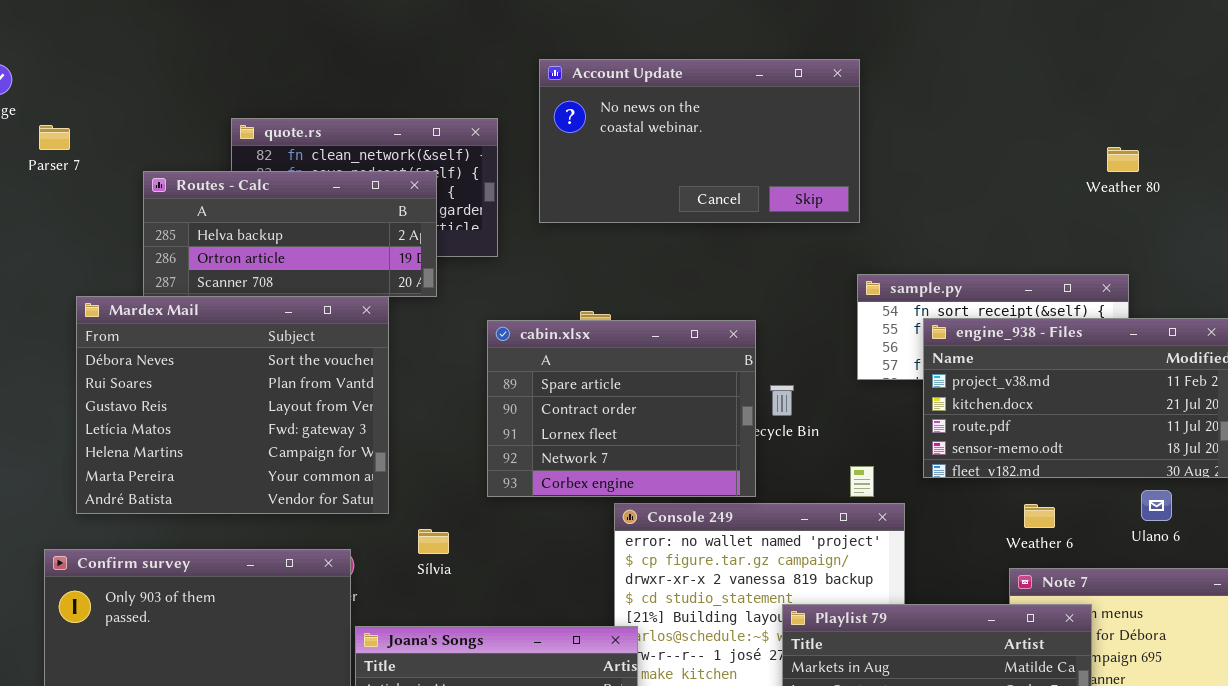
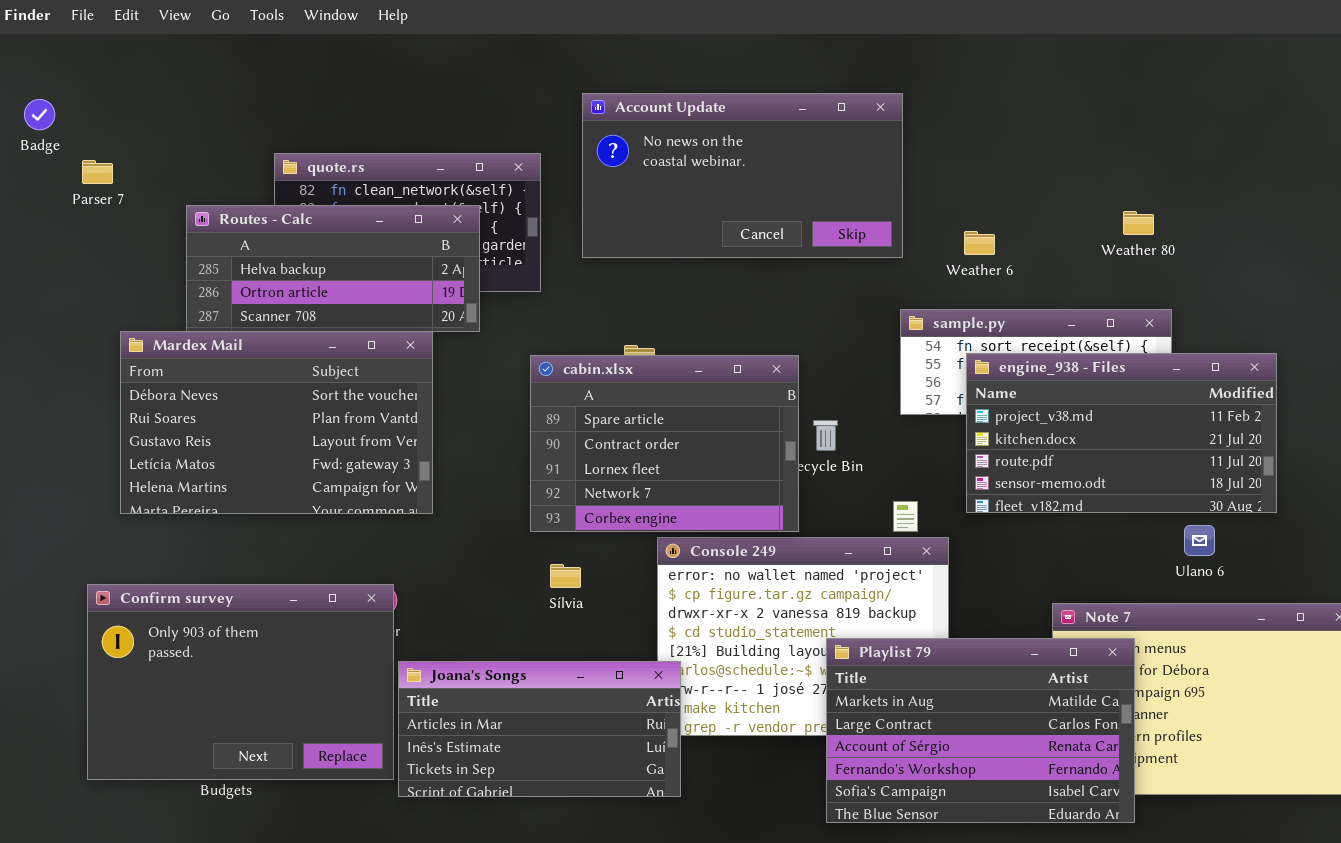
Weather 80: [1107,147,1139,172] -> [1123,211,1154,235], moved
Mardex Mail: [76,296,389,514] -> [120,331,433,514], resized
Weather 6: [1024,504,1055,528] -> [964,231,995,255], moved
Sílvia: [418,529,449,554] -> [550,564,581,588], moved

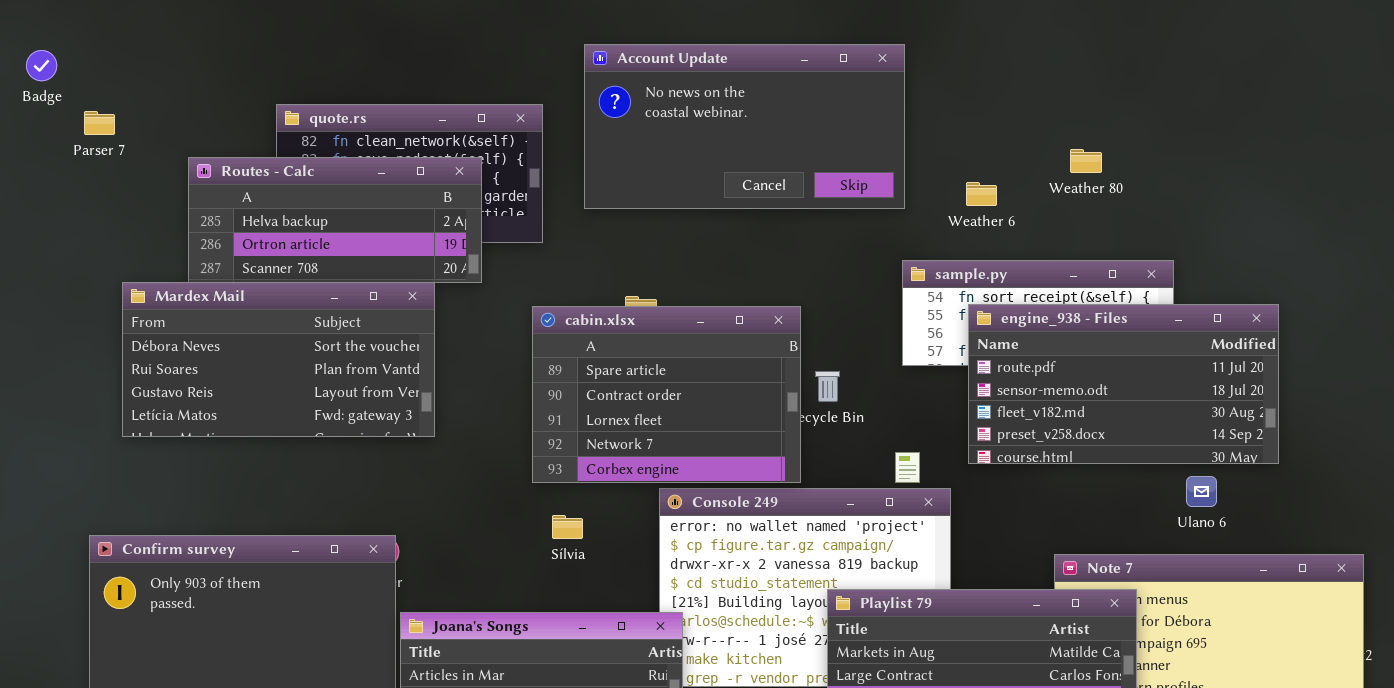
Weather 80: [1123,211,1154,235] -> [1070,149,1102,173], moved
Mardex Mail: [120,331,433,514] -> [122,282,435,437], resized
engine_938 - Files: [966,353,1277,513] -> [968,304,1279,464], scrolled down 2 rows

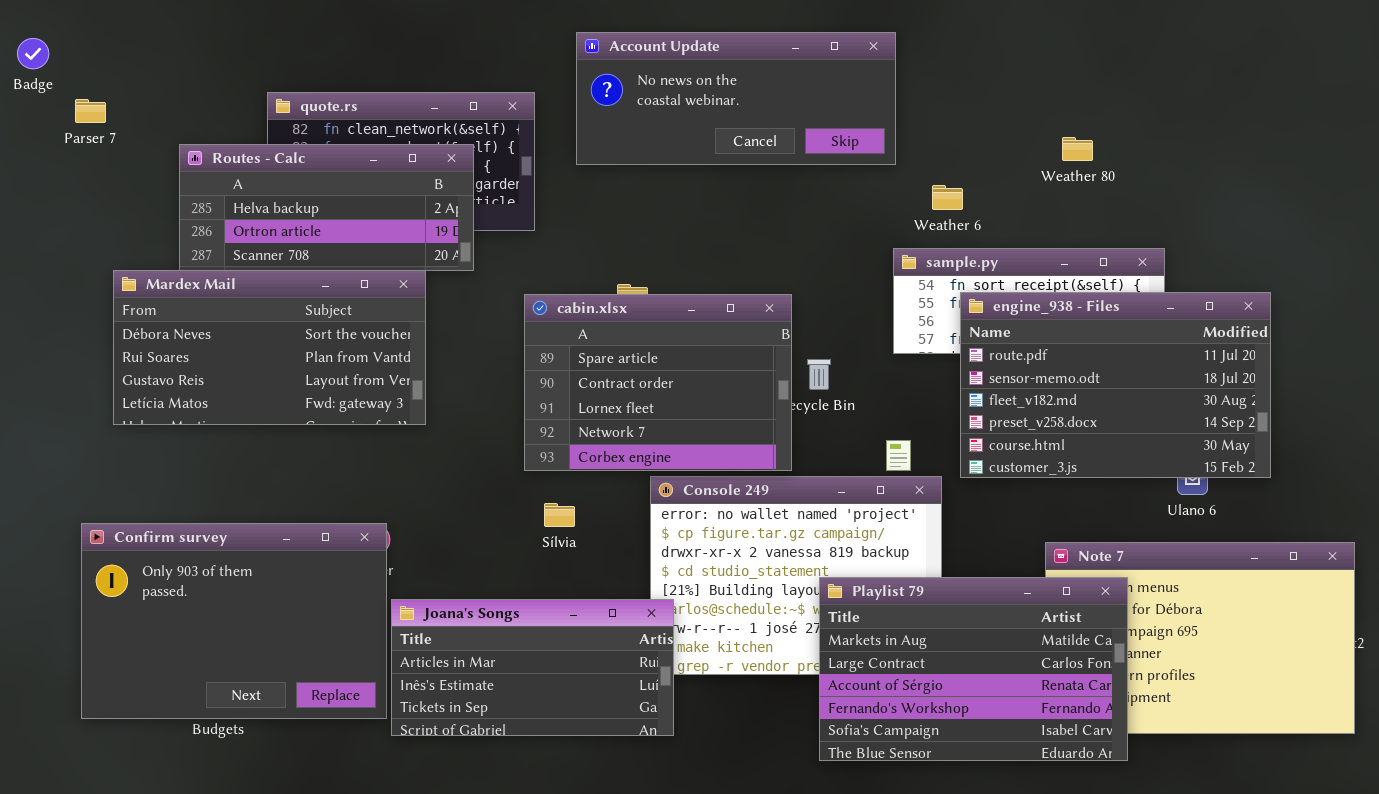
Account Update: [584,44,905,209] -> [576,32,896,165], resized
Weather 6: [966,182,997,206] -> [932,185,963,210], moved
engine_938 - Files: [968,304,1279,464] -> [960,292,1271,478], resized

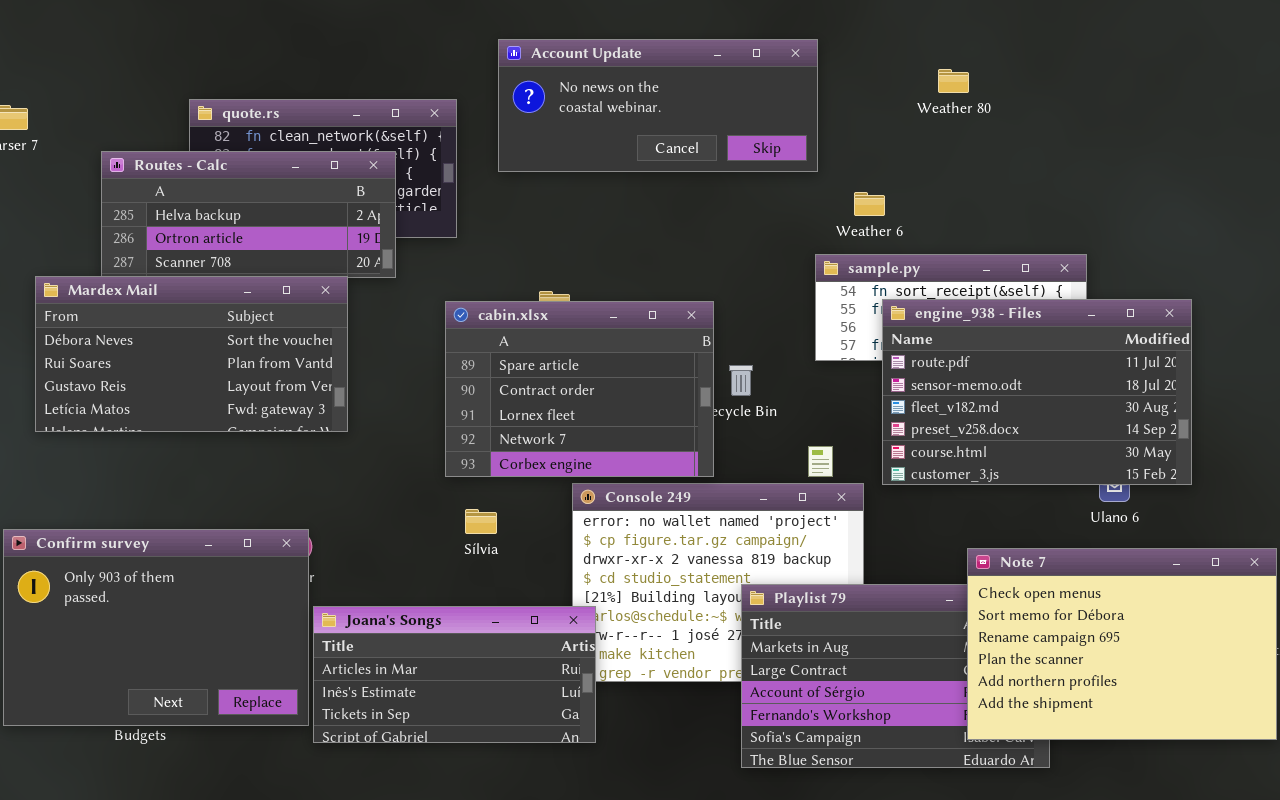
Weather 80: [1062,137,1093,161] -> [938,69,969,93], moved
Note 7: [1045,542,1355,734] -> [967,548,1277,740], raised

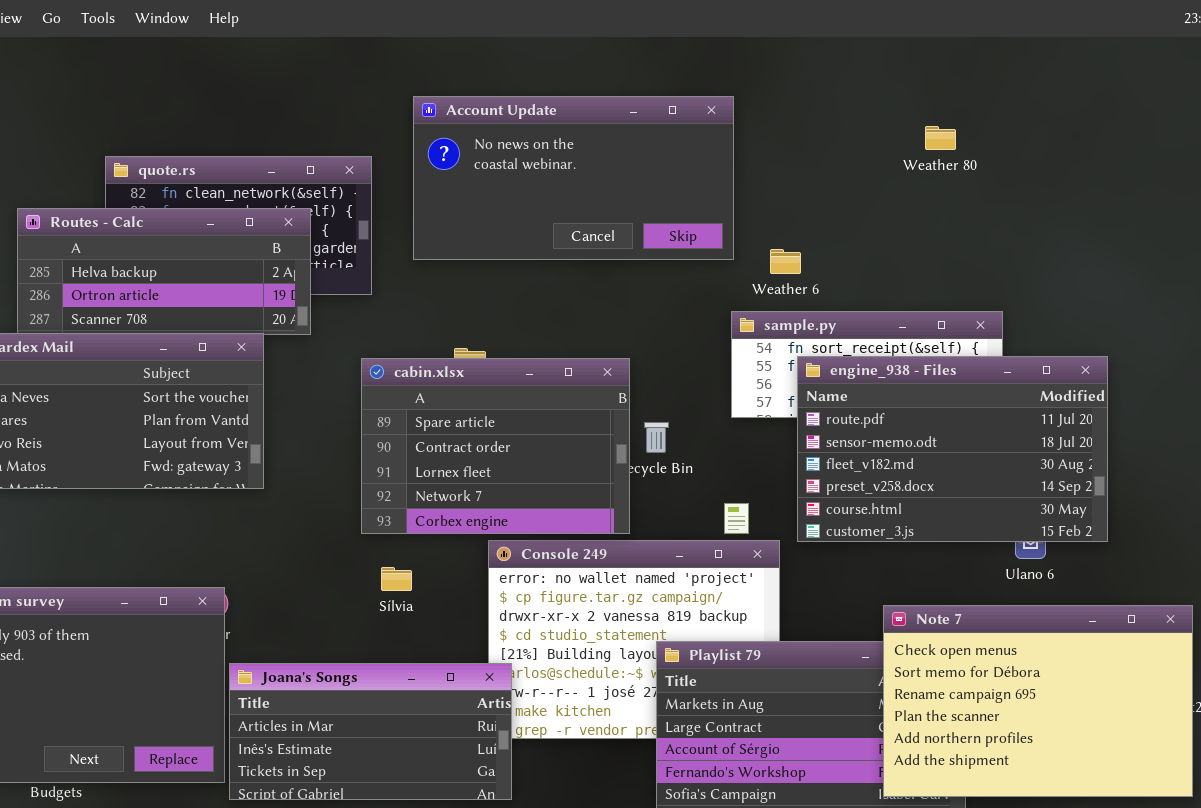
Account Update: [498,39,818,172] -> [413,96,734,260], resized
Weather 80: [938,69,969,93] -> [925,126,956,150], moved

